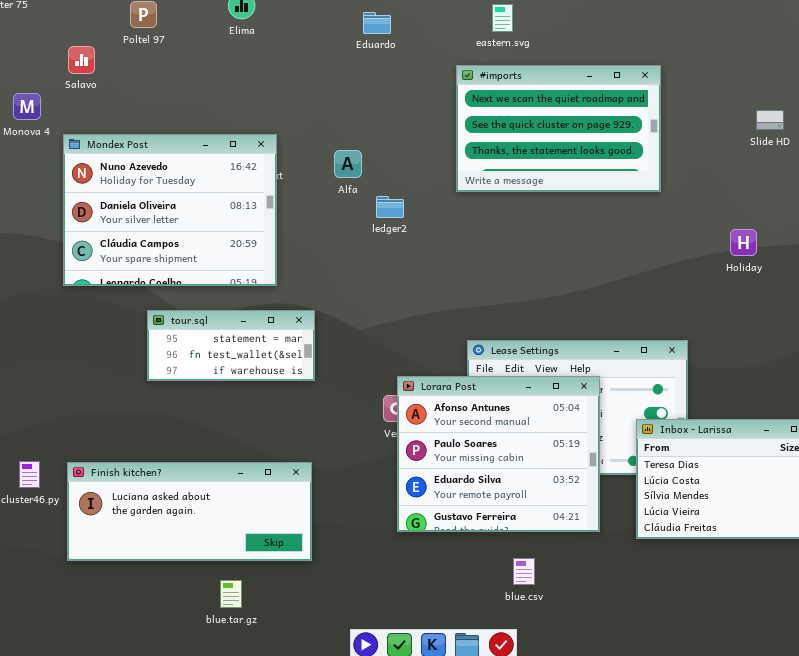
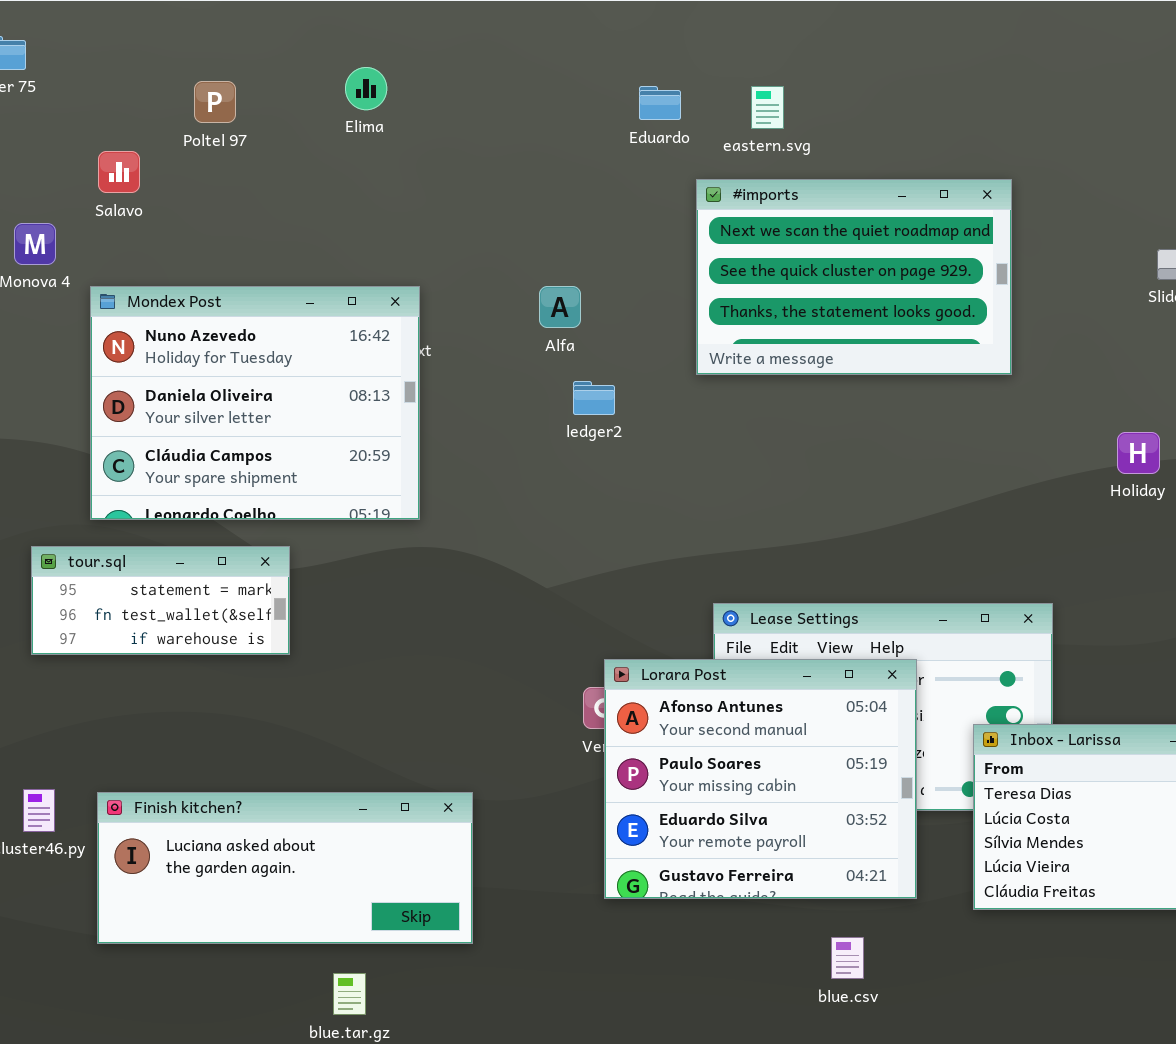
Eduardo: [363,12,391,34] -> [639,86,681,120], moved
Alfa: [334,150,362,178] -> [539,286,581,328], moved
tour.sql: [147,310,315,381] -> [31,546,290,655], moved
blue.csv: [513,558,535,585] -> [831,937,864,979], moved

